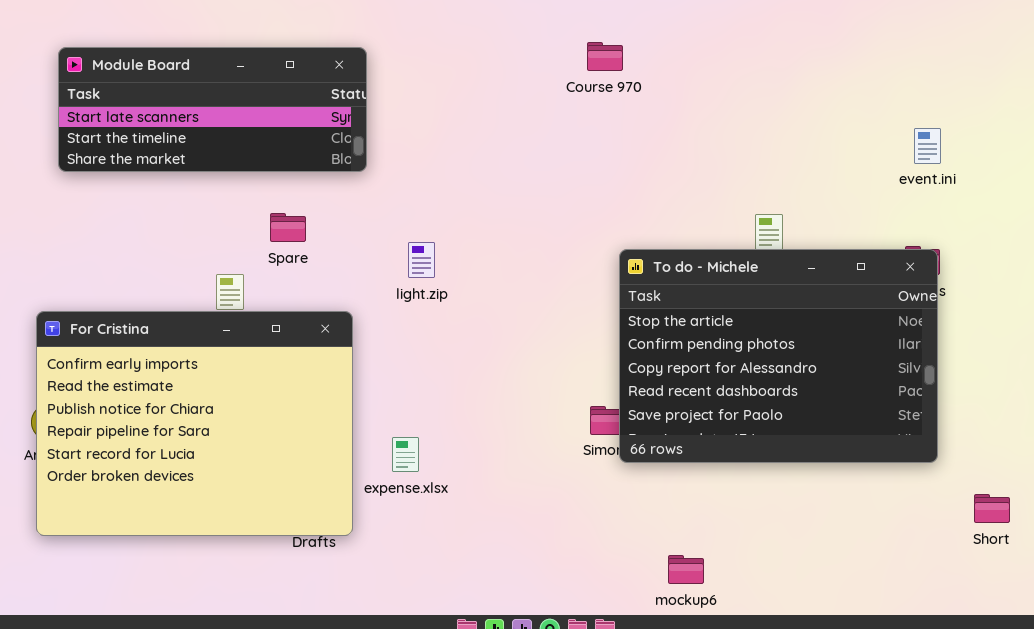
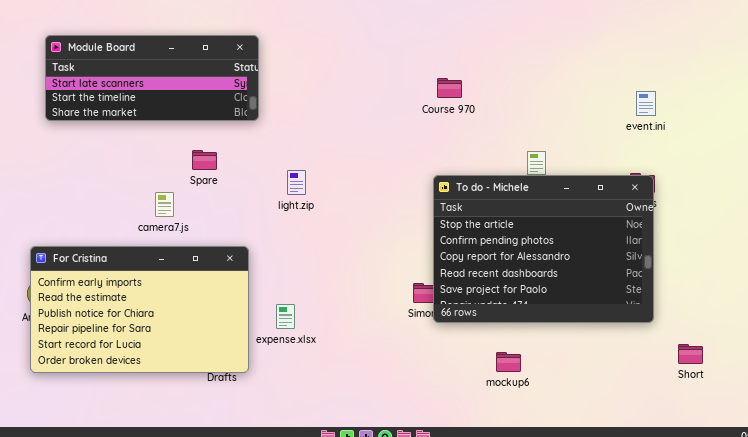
Course 970: [587,42,623,71] -> [437,78,462,98], moved
For Cristina: [36,311,353,536] -> [30,246,249,373], resized
mockup6: [668,555,704,584] -> [496,352,521,372], moved

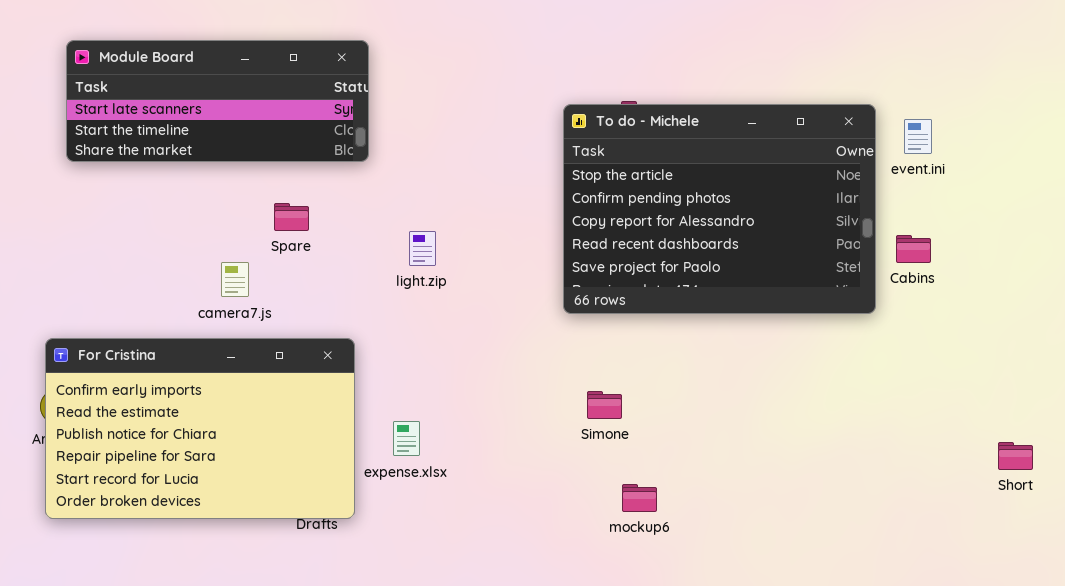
To do - Michele: [433,175,654,323] -> [563,104,876,314], moved
Short: [678,344,703,364] -> [998,442,1033,470], moved
mockup6: [496,352,521,372] -> [622,484,657,512], moved

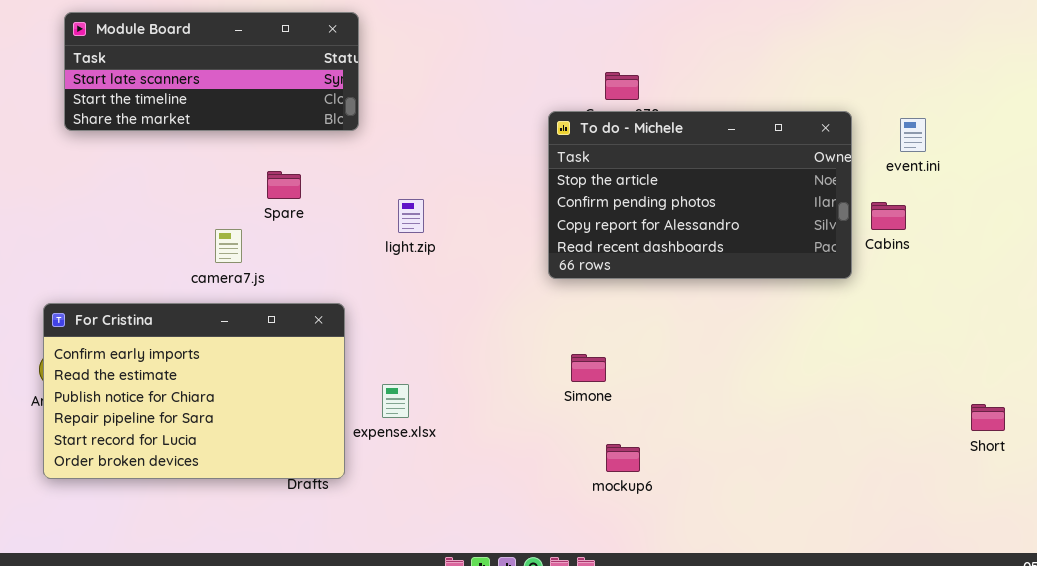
To do - Michele: [563,104,876,314] -> [548,111,852,279], resized
event.ini: [904,119,932,154] -> [900,118,926,152], moved

